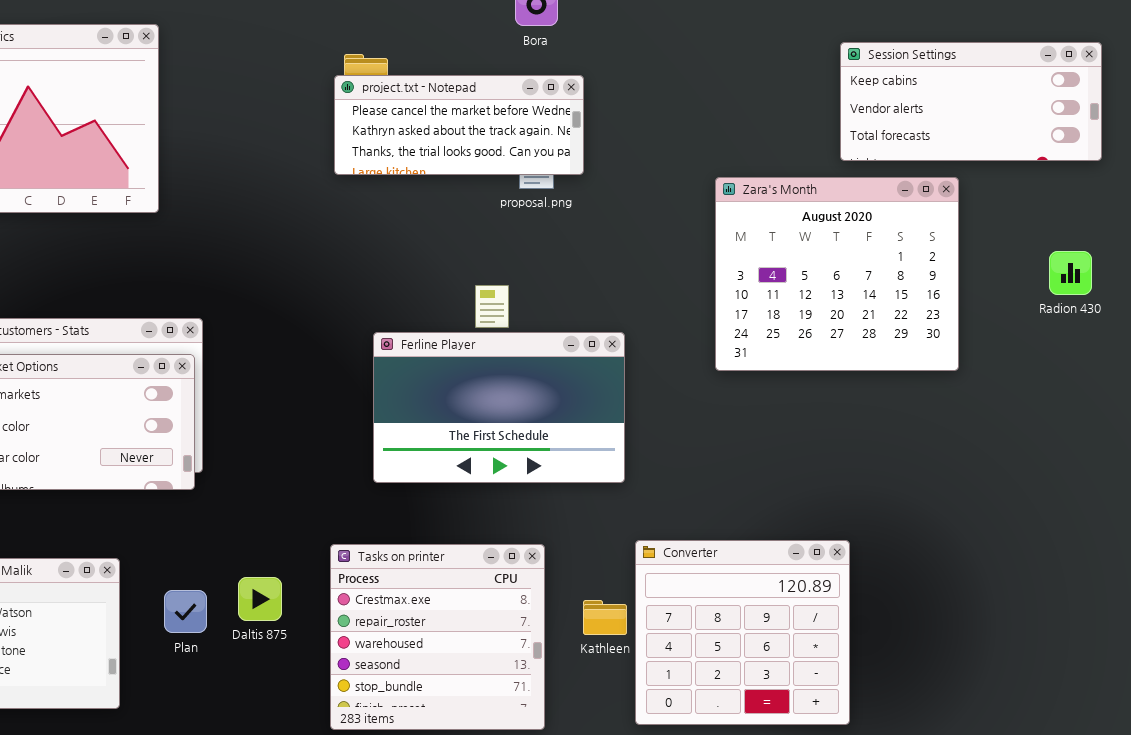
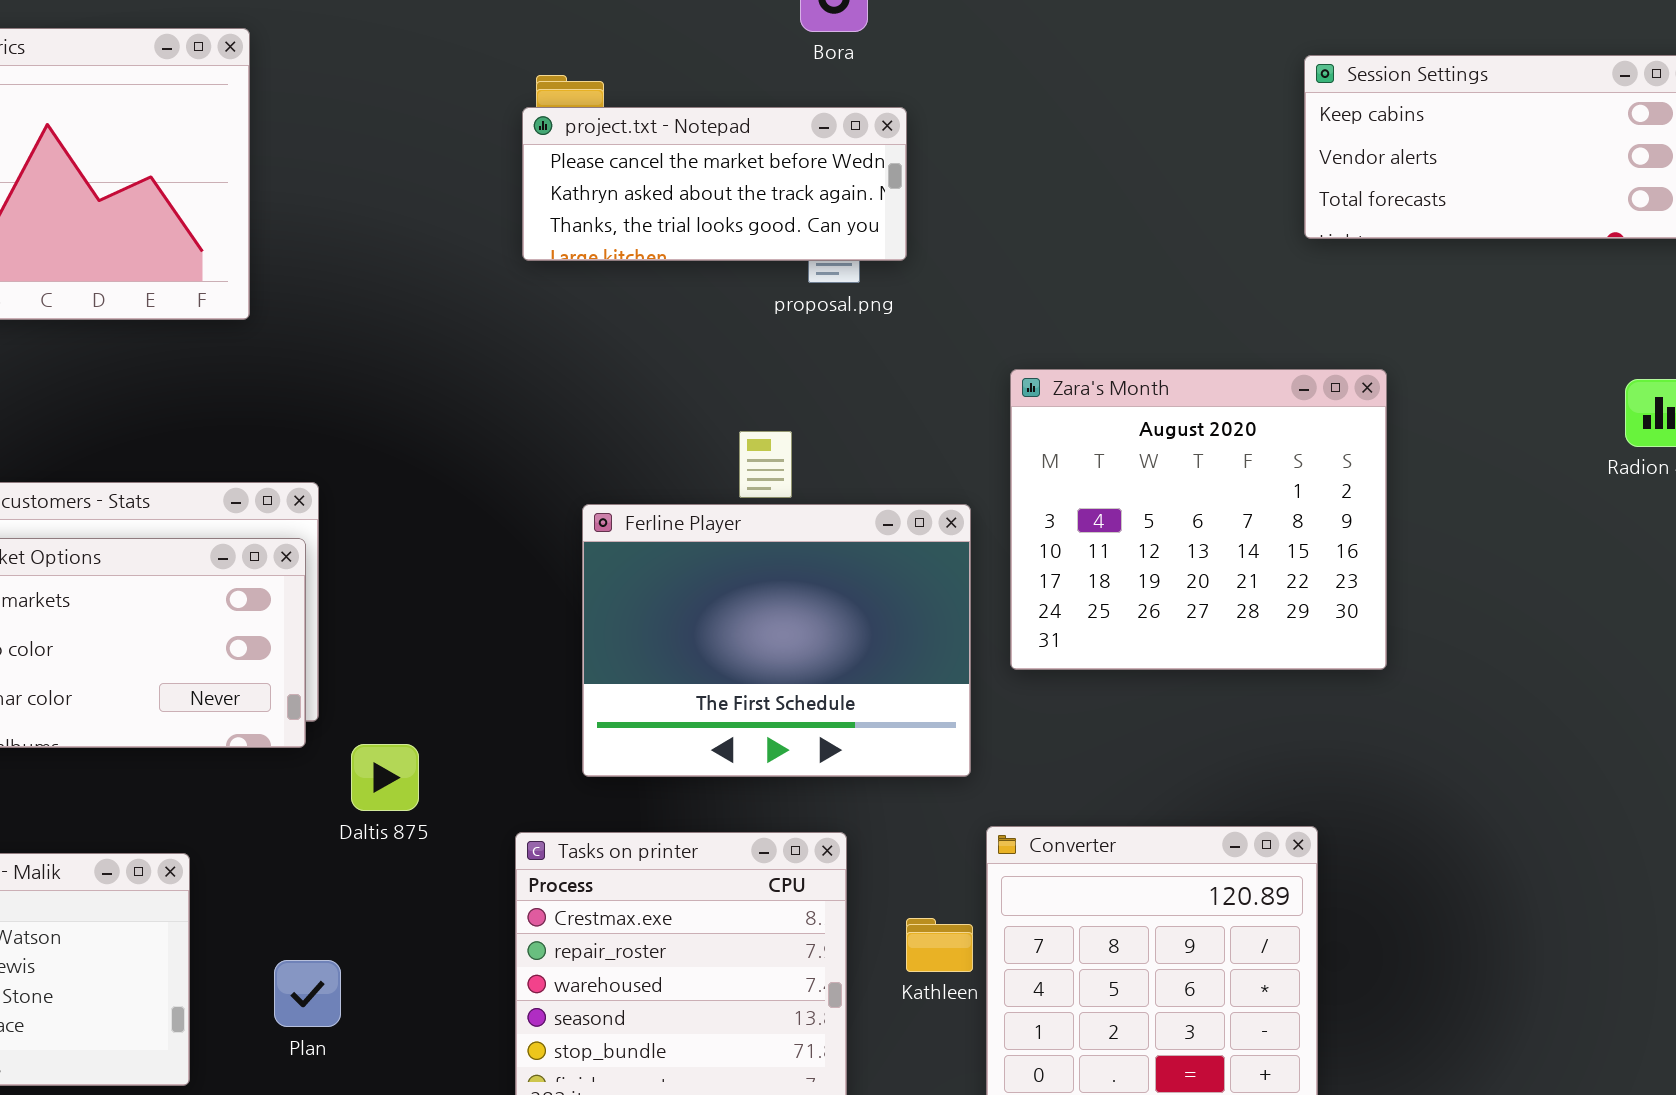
Zara's Month: [715,177,959,371] -> [1010,369,1387,670], moved
Ferline Player: [373,332,625,483] -> [582,504,971,777], resized
Daltis 875: [238,577,282,621] -> [351,744,419,811], moved
Plan: [164,590,207,633] -> [274,960,341,1027], moved

